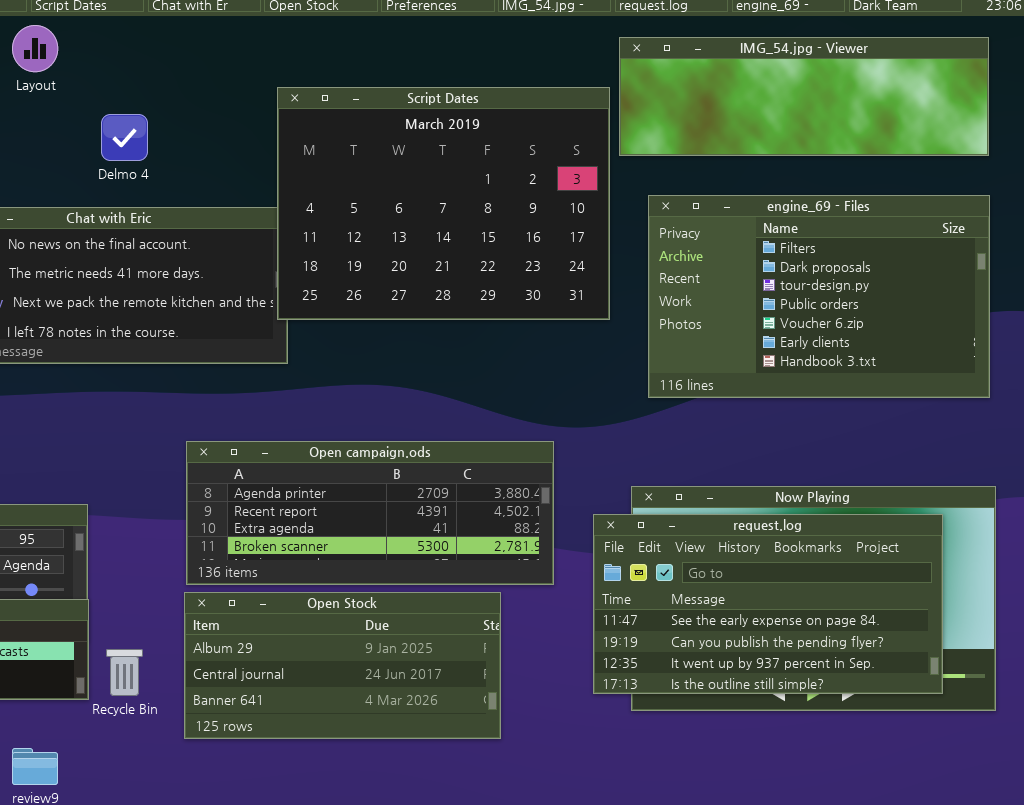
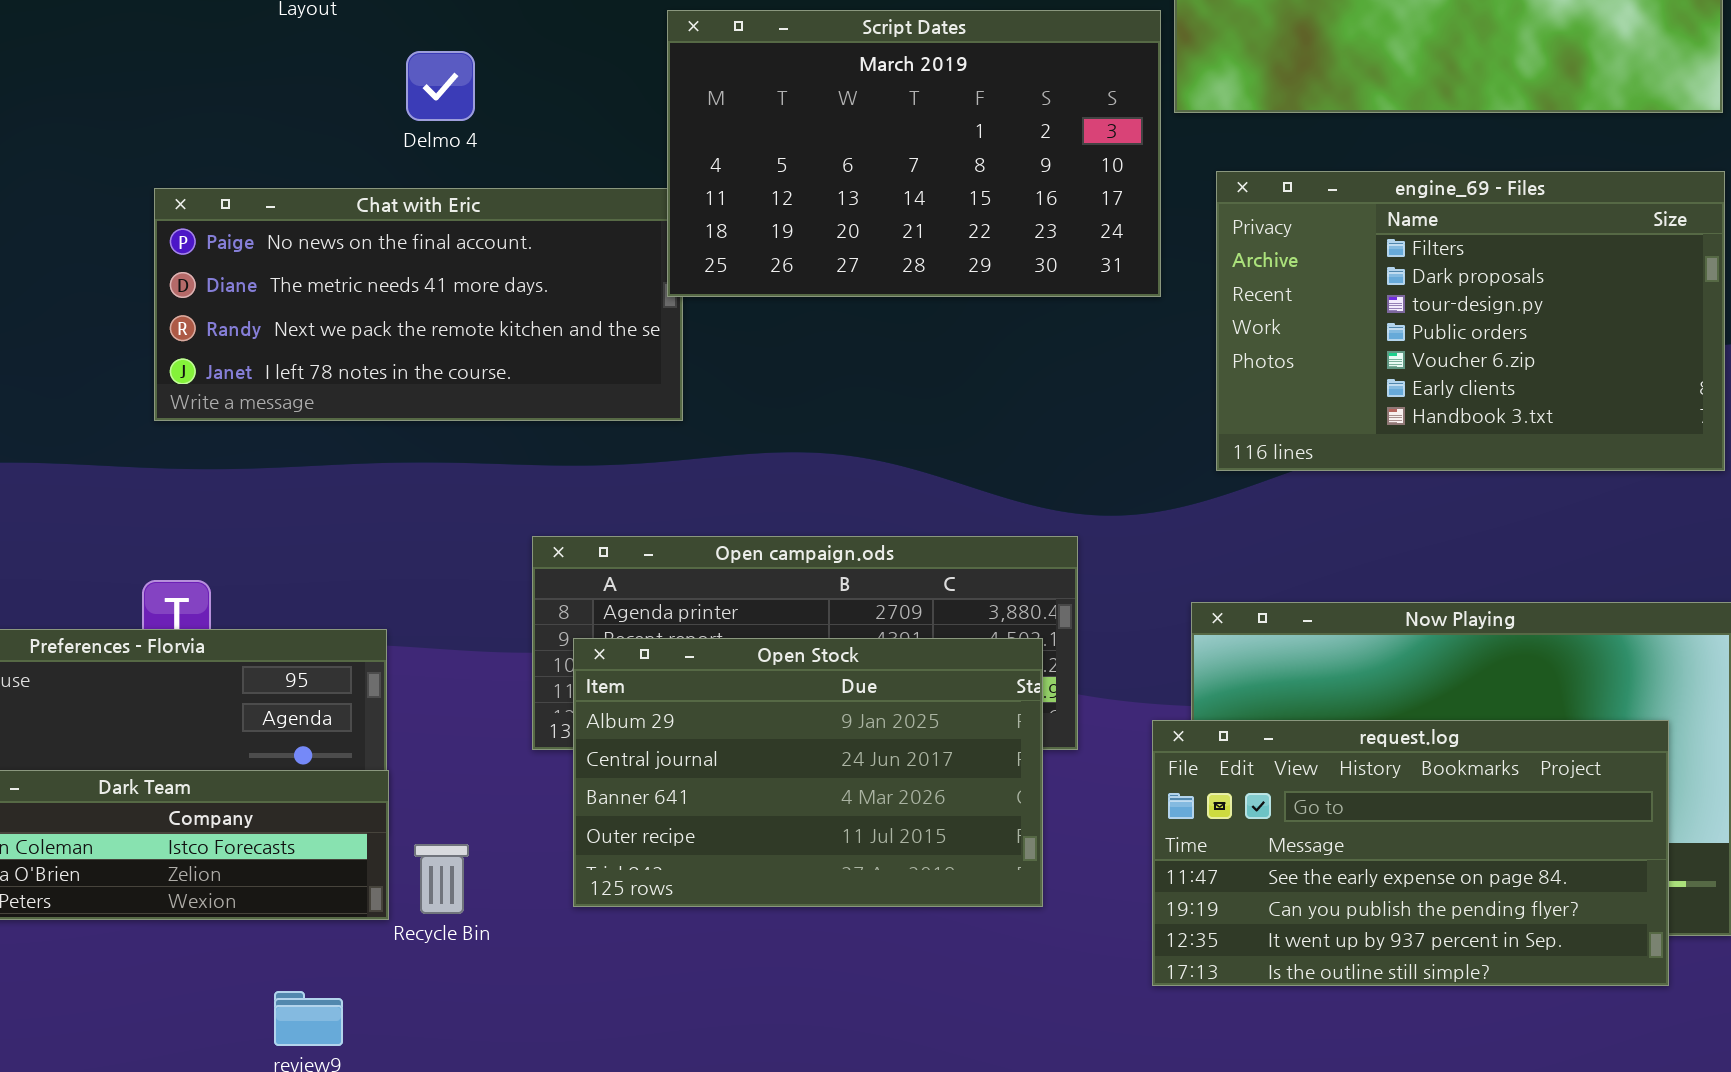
Script Dates: [277,87,610,320] -> [667,10,1161,297], resized
request.log: [593,514,943,694] -> [1152,720,1669,986], moved
Open Stock: [184,592,501,739] -> [573,638,1043,907], moved, resized

